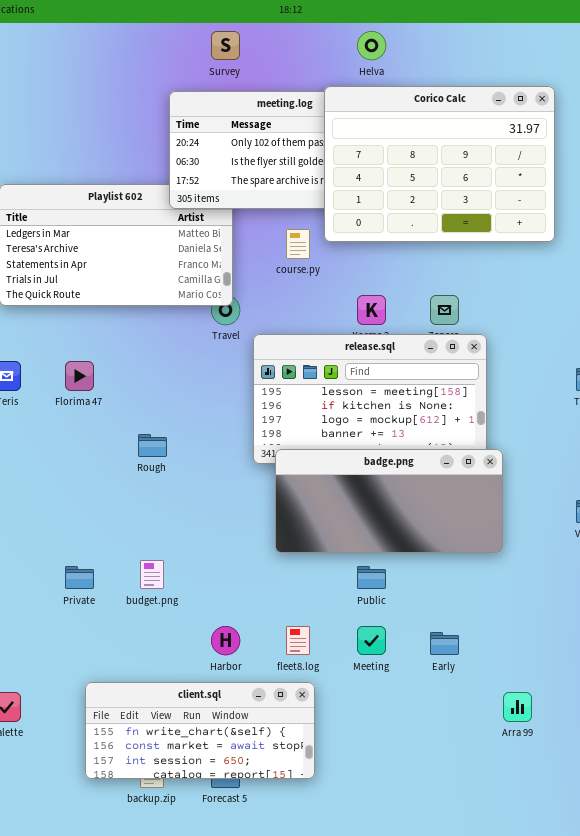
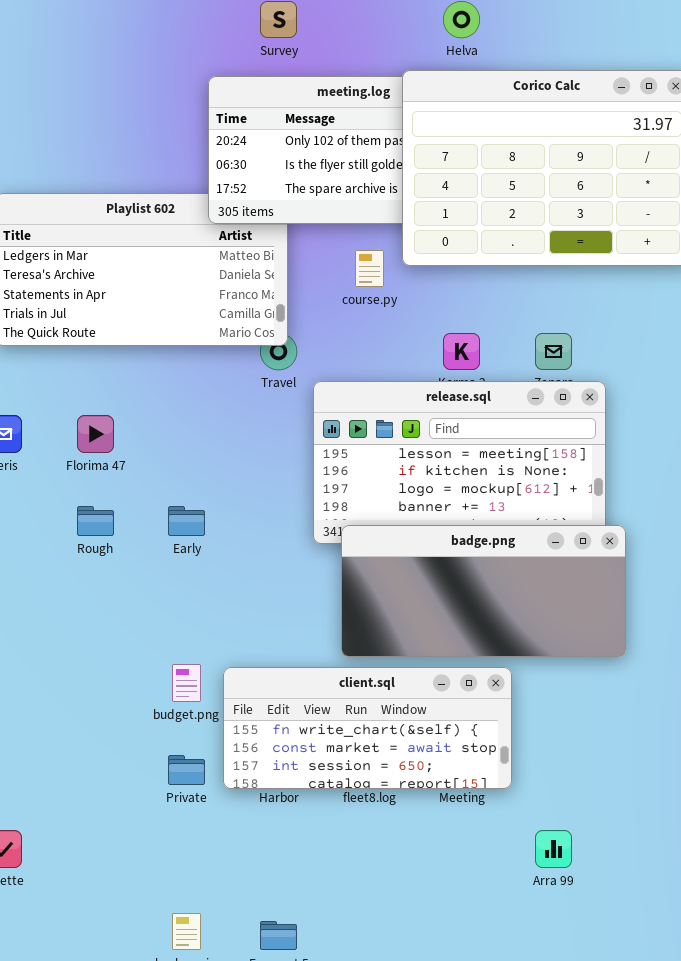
Rough: [138,434,167,457] -> [77,506,114,536], moved
Private: [65,566,94,589] -> [168,755,205,785], moved
Early: [430,632,459,655] -> [168,506,205,536], moved
client.sql: [85,682,315,779] -> [223,667,512,789], moved
Arra 99: [503,692,532,722] -> [535,830,572,868], moved

